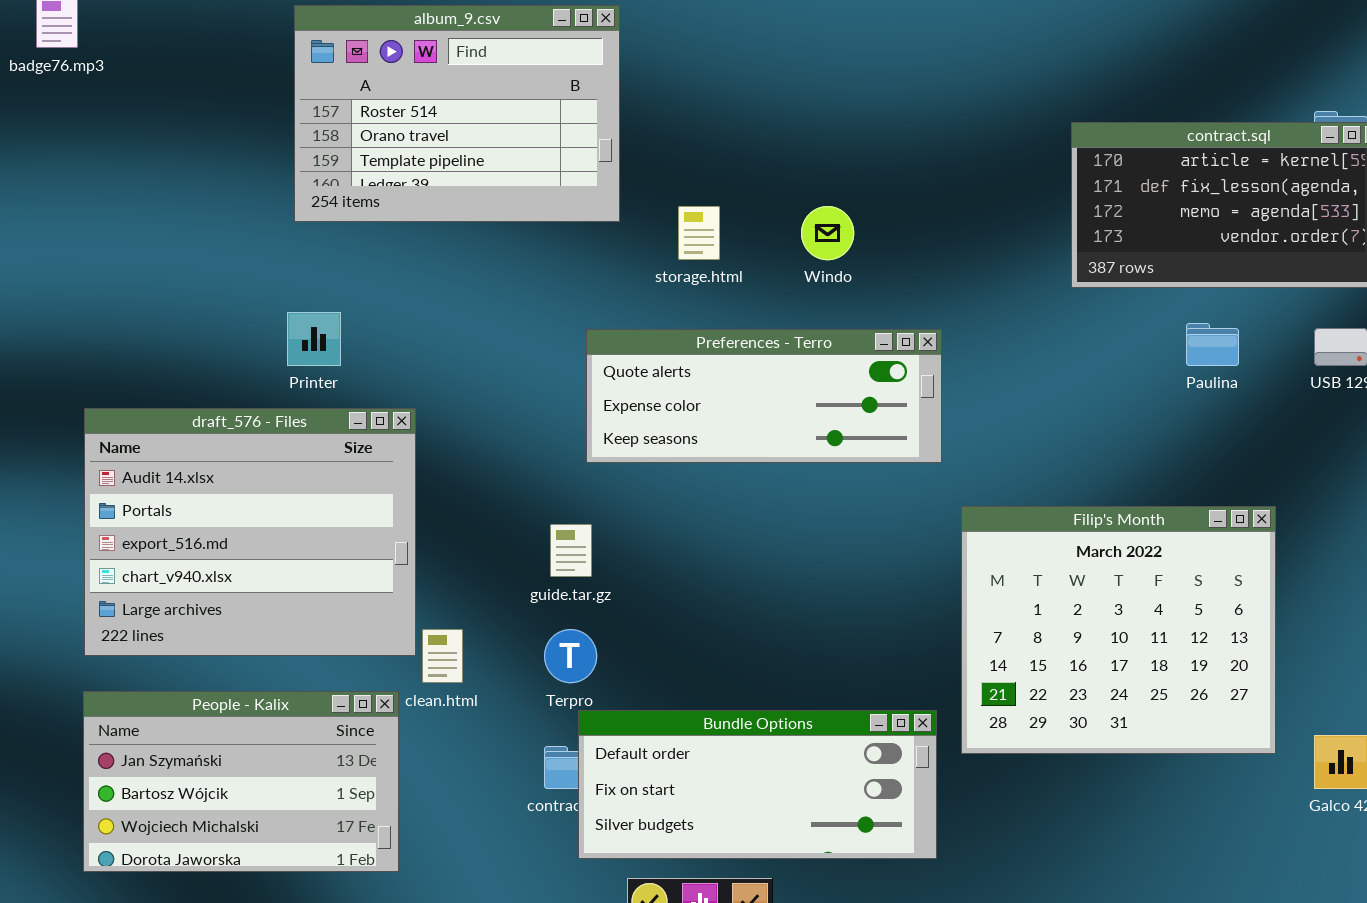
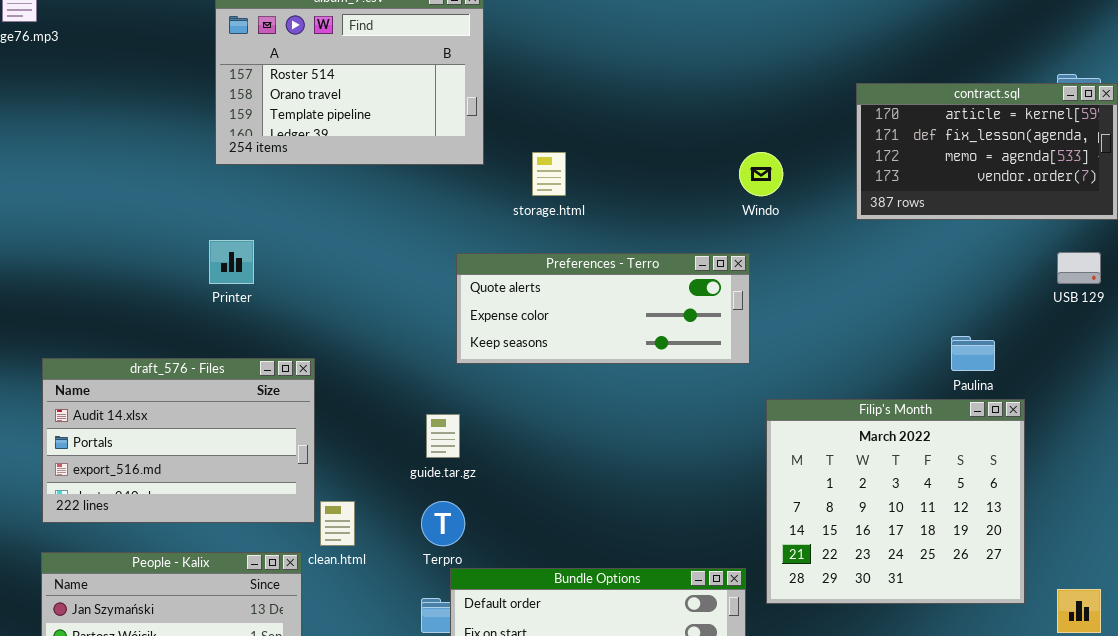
Windo: [801,206,854,260] -> [739,152,783,196], moved
Paulina: [1186,323,1239,366] -> [951,336,995,371], moved
draft_576 - Files: [84,408,416,656] -> [42,358,315,523], resized

